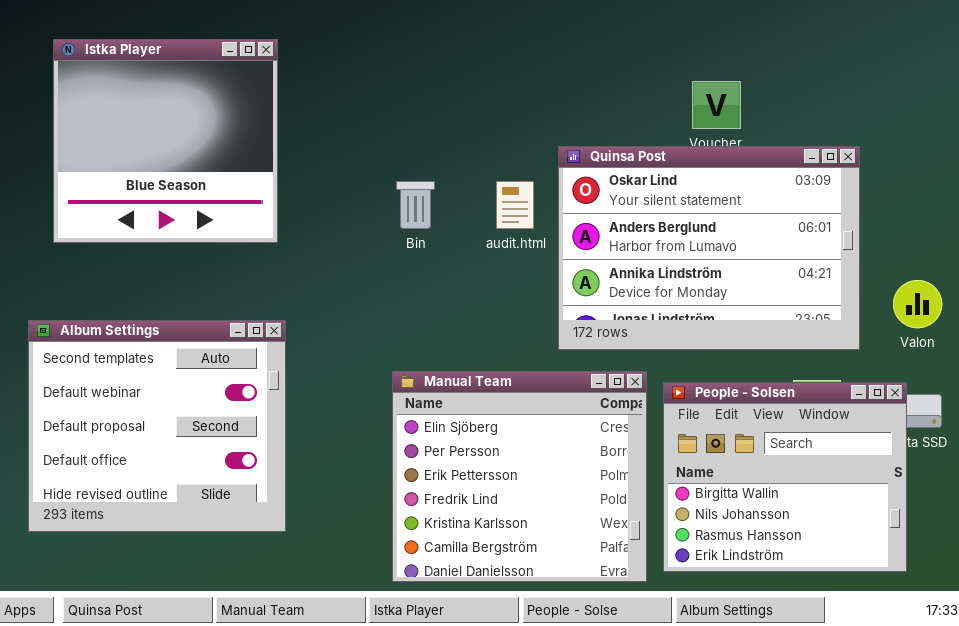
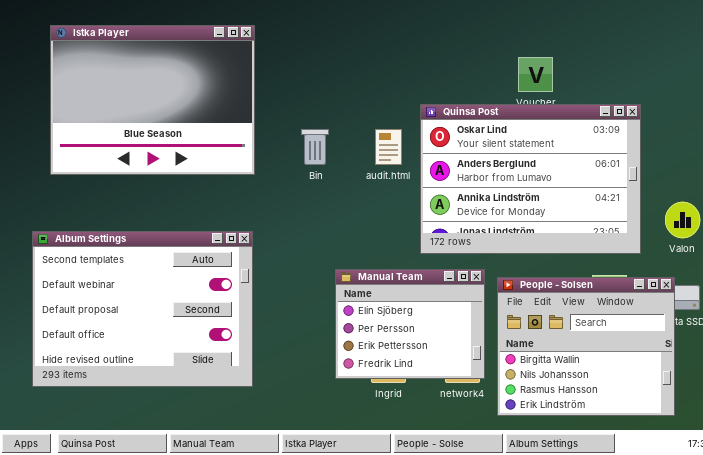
Istka Player: [53,39,278,243] -> [50,25,255,175], resized
Album Settings: [28,320,286,532] -> [32,231,253,387], resized
Manual Team: [392,371,647,582] -> [335,269,485,379], resized

